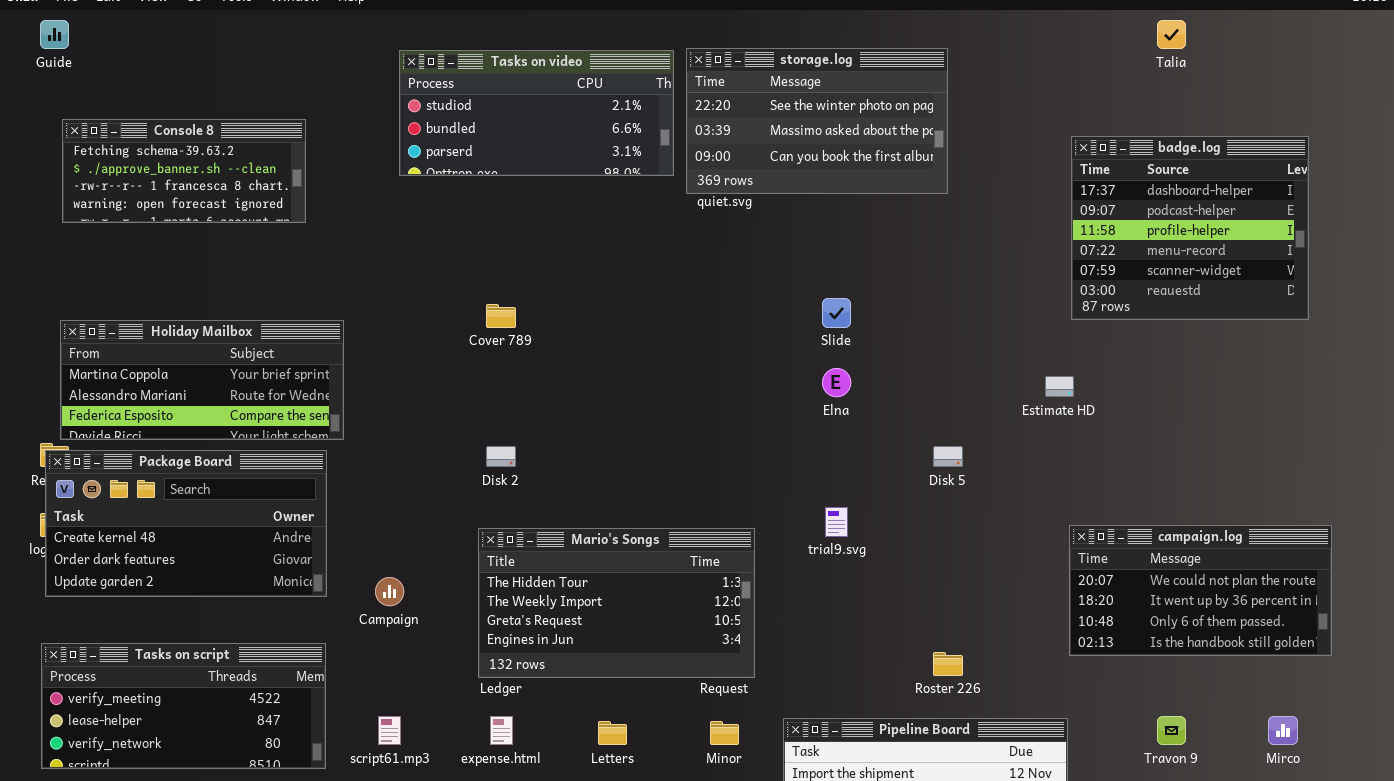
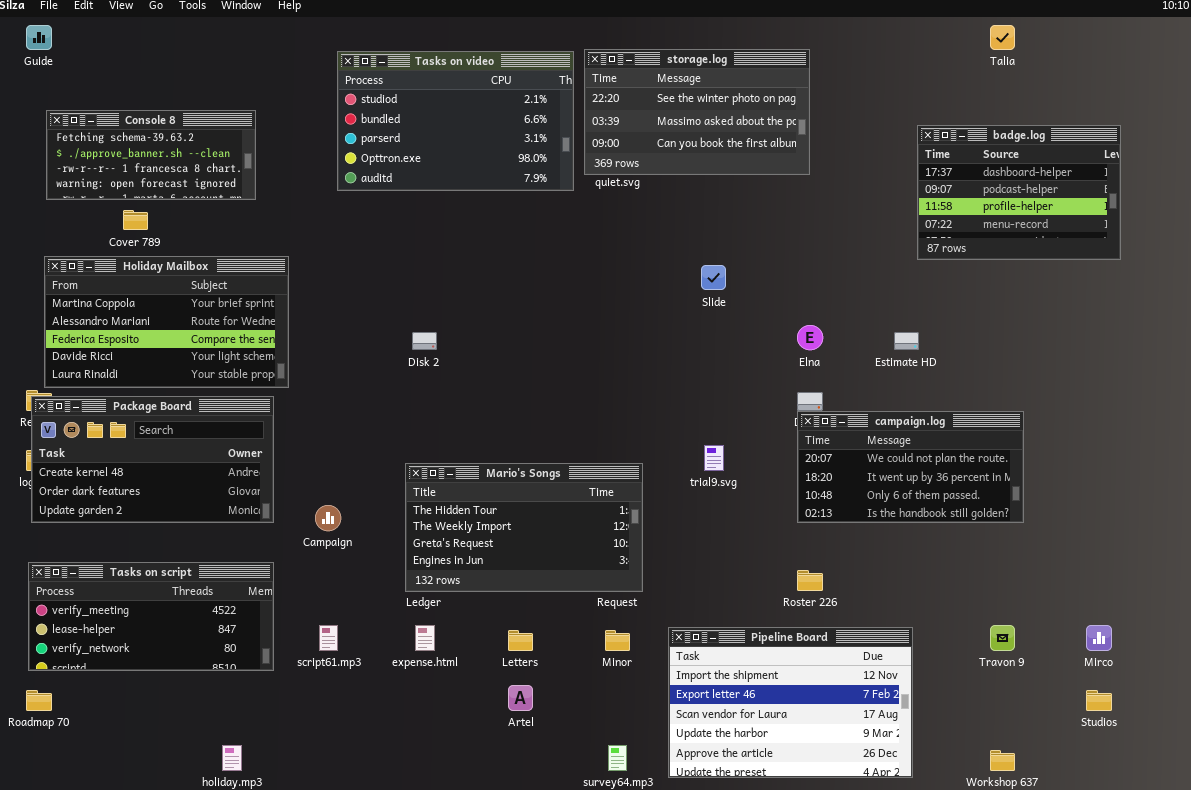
Tasks on video: [399,50,674,176] -> [337,51,574,191], resized
badge.log: [1071,136,1309,320] -> [917,125,1121,260], resized
Cover 789: [486,304,516,328] -> [123,210,148,230], moved
Holiday Mailbox: [60,320,344,440] -> [44,256,289,388], resized
Elna: [822,368,851,397] -> [797,325,823,350], moved
Disk 2: [486,446,516,467] -> [412,332,437,350], moved
campaign.log: [1069,525,1332,656] -> [797,411,1024,523], moved

